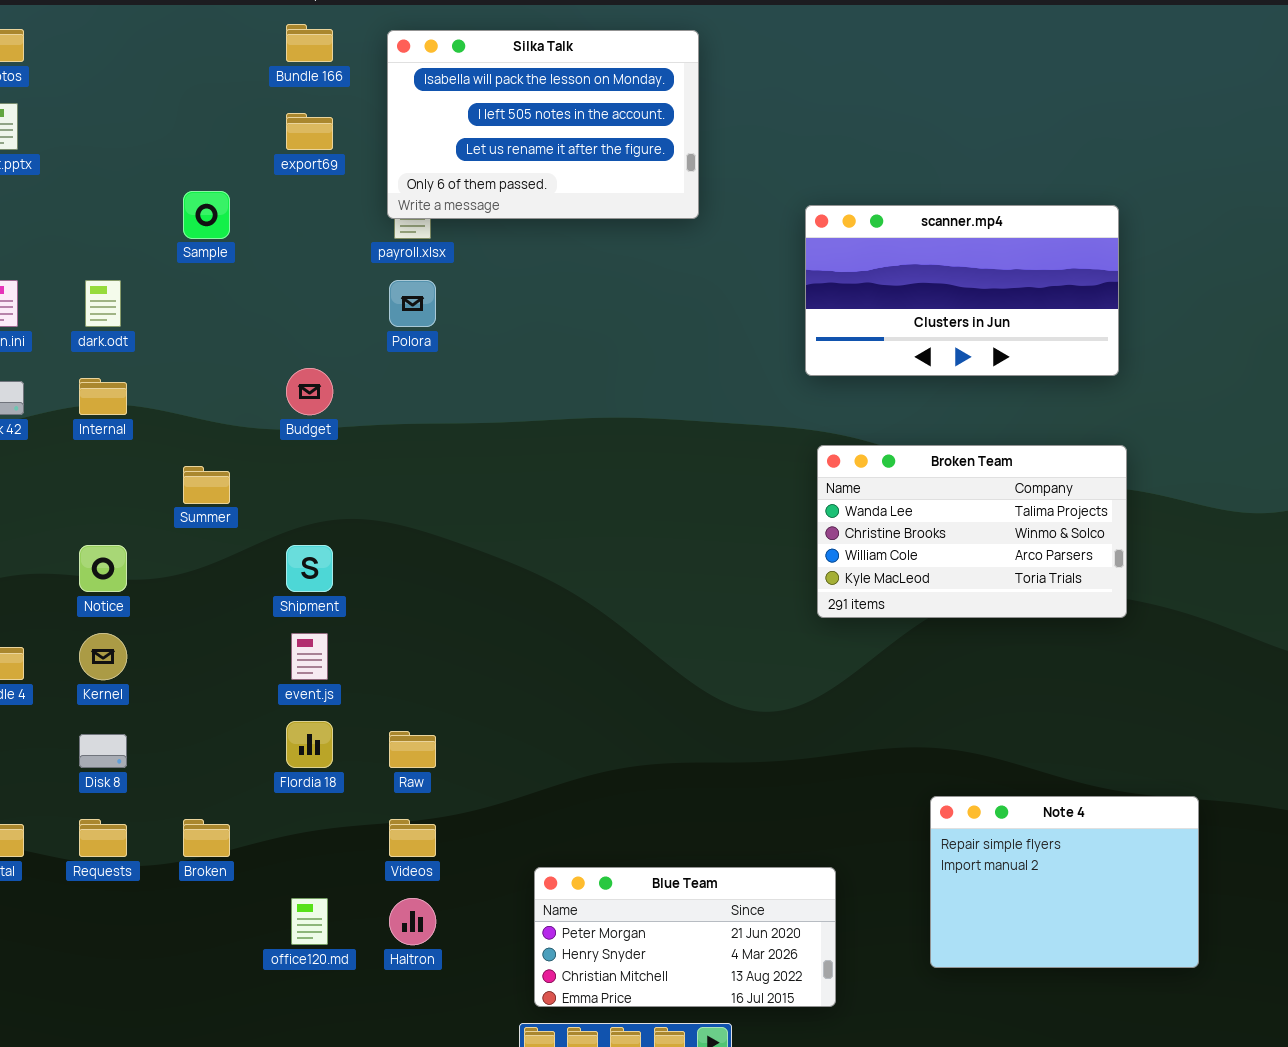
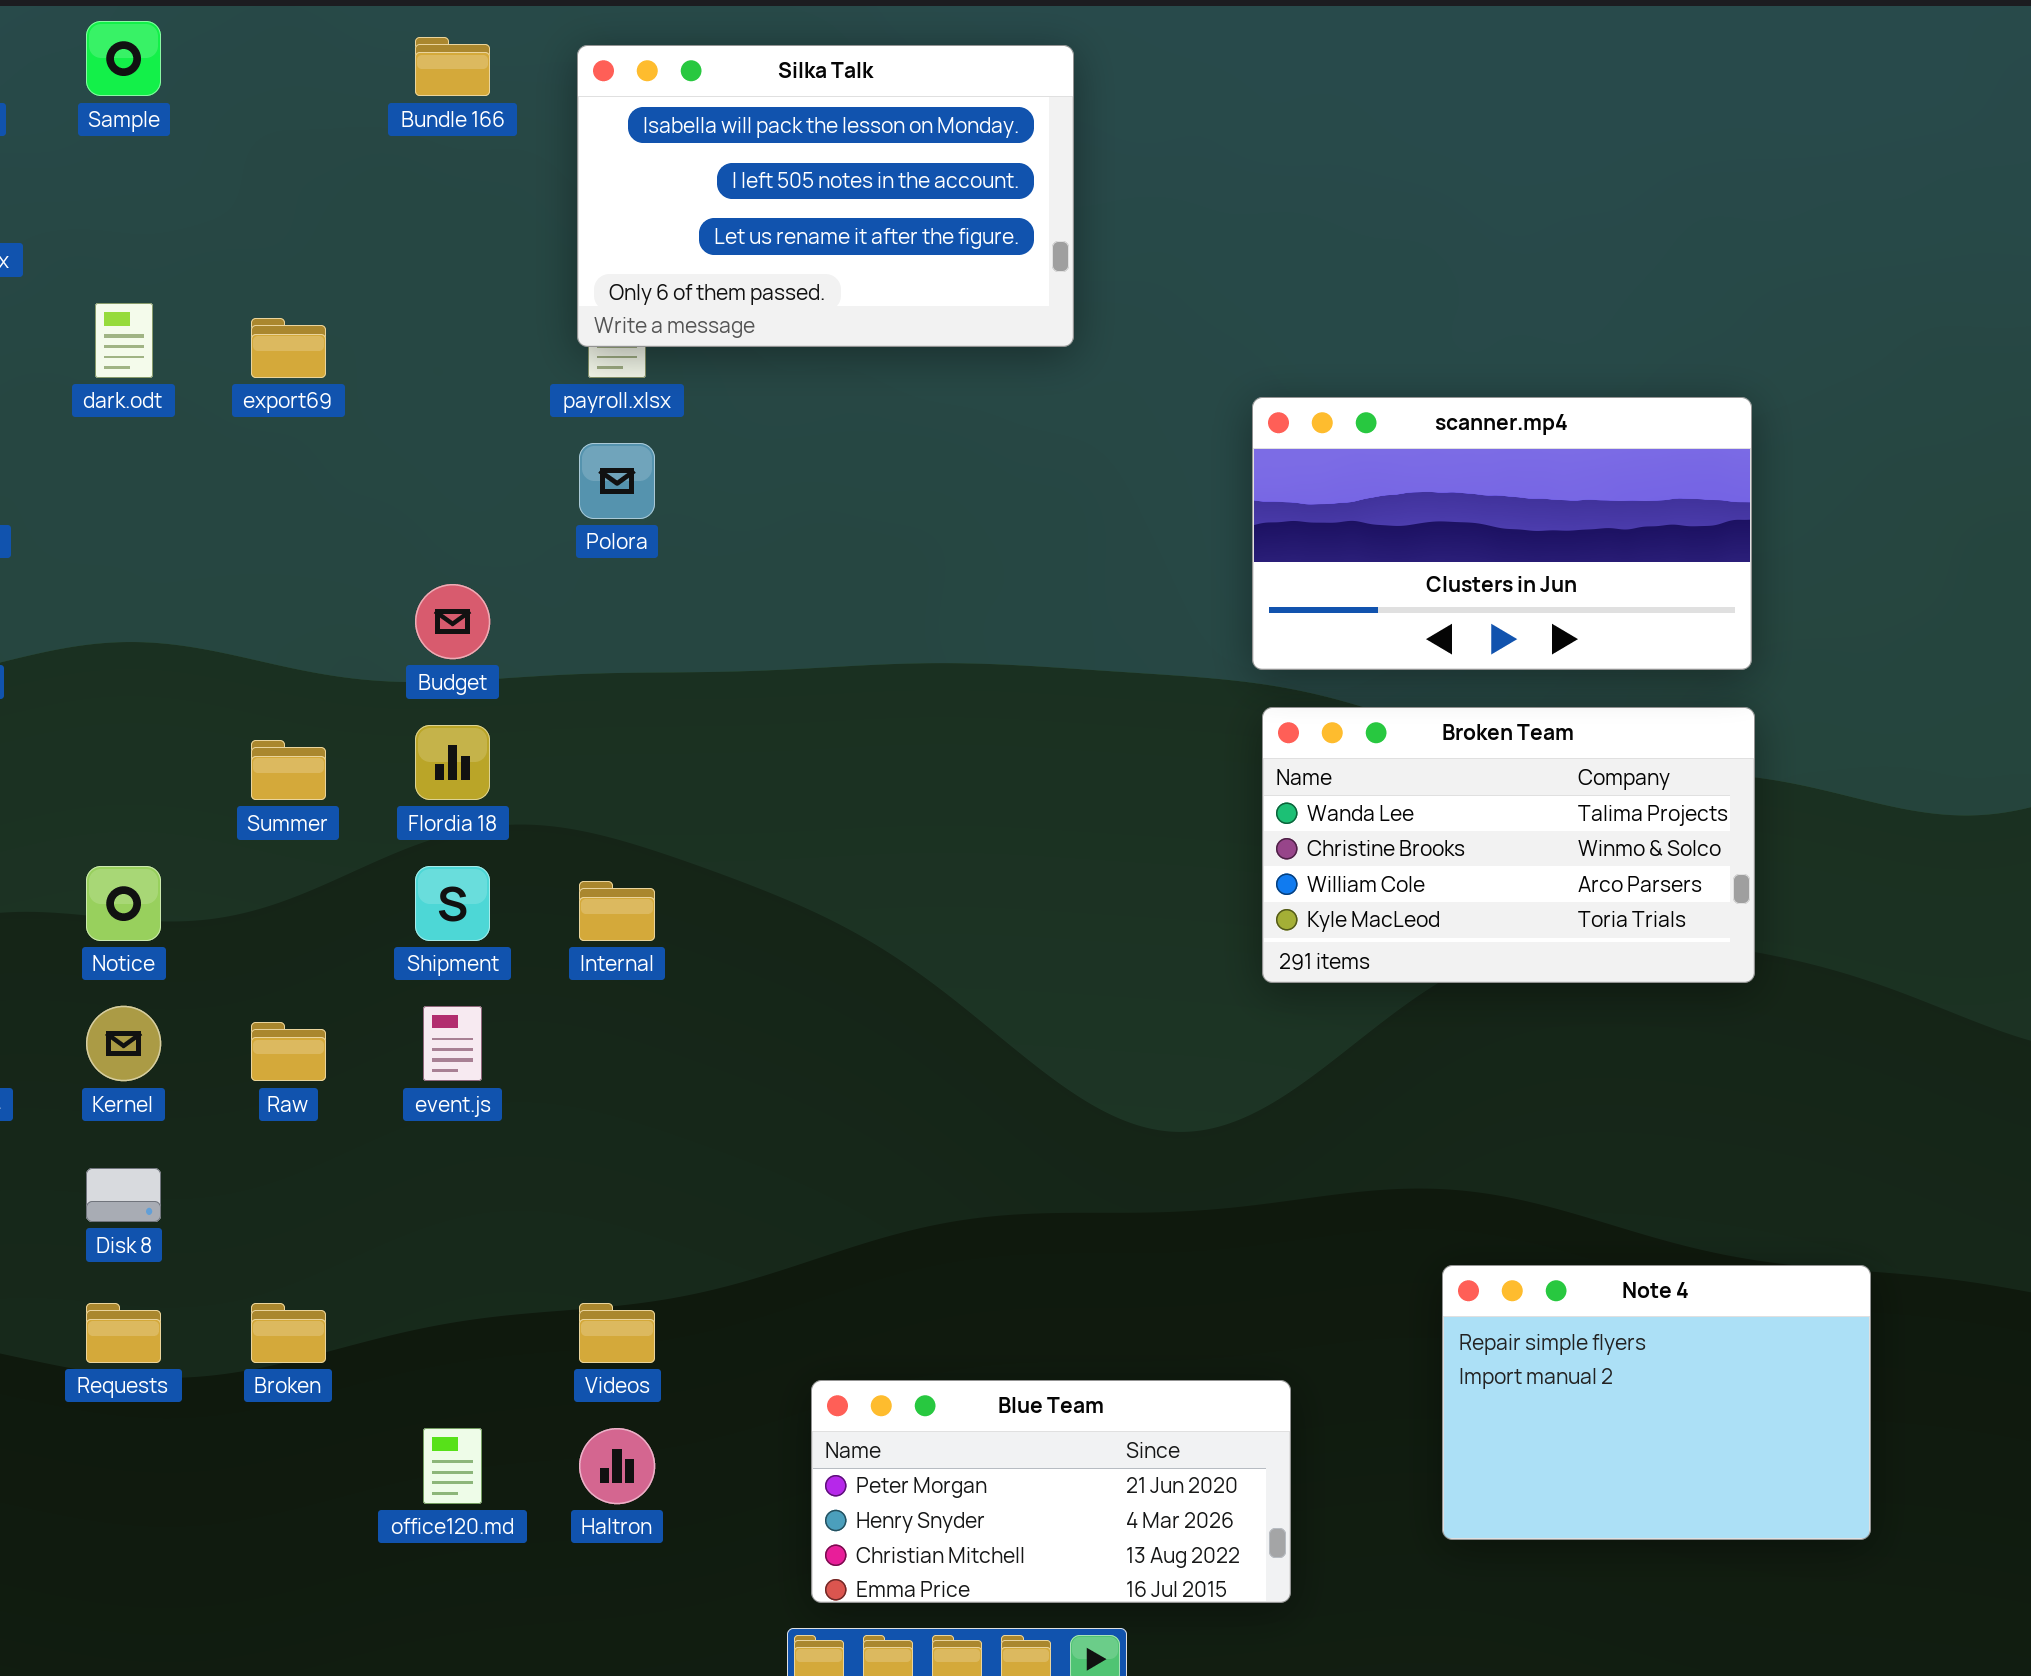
export69: [286,113,333,150] -> [251,318,326,378], moved
Sample: [183,191,230,239] -> [86,21,161,96], moved
scanner.mp4: [805,205,1119,376] -> [1252,397,1752,670], moved
dark.odt: [85,280,121,327] -> [95,303,153,378], moved
Internal: [79,378,127,415] -> [579,881,655,941], moved
Flordia 18: [286,721,333,768] -> [415,725,490,800], moved
Raw: [389,731,436,768] -> [251,1022,326,1081], moved

